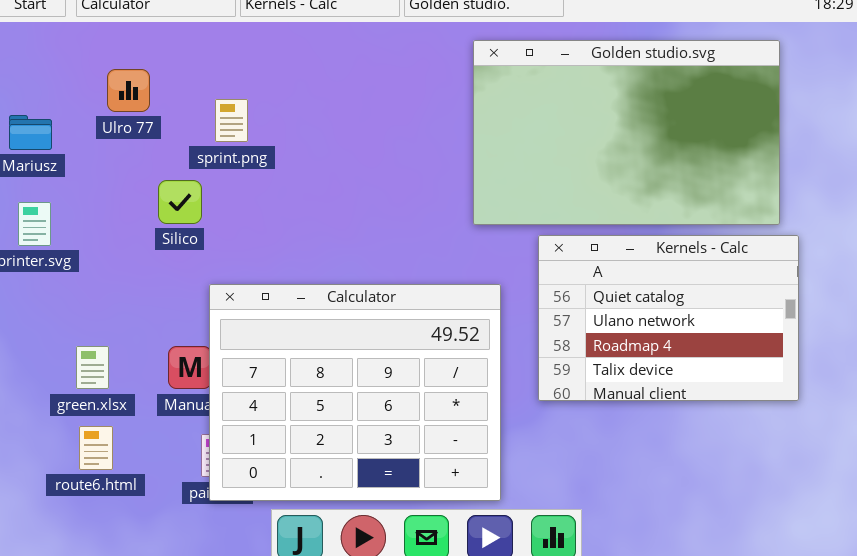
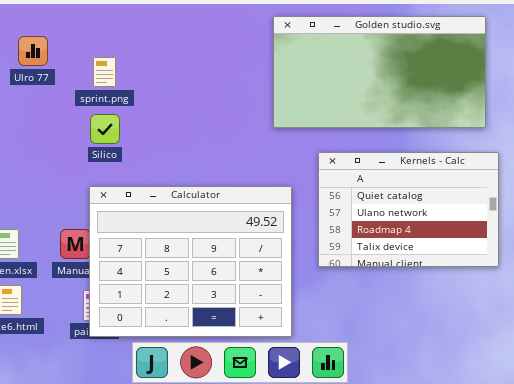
Golden studio.svg: [473,40,780,225] -> [273,16,486,128], resized
Silico: [158,180,202,224] -> [90,114,120,144], moved

